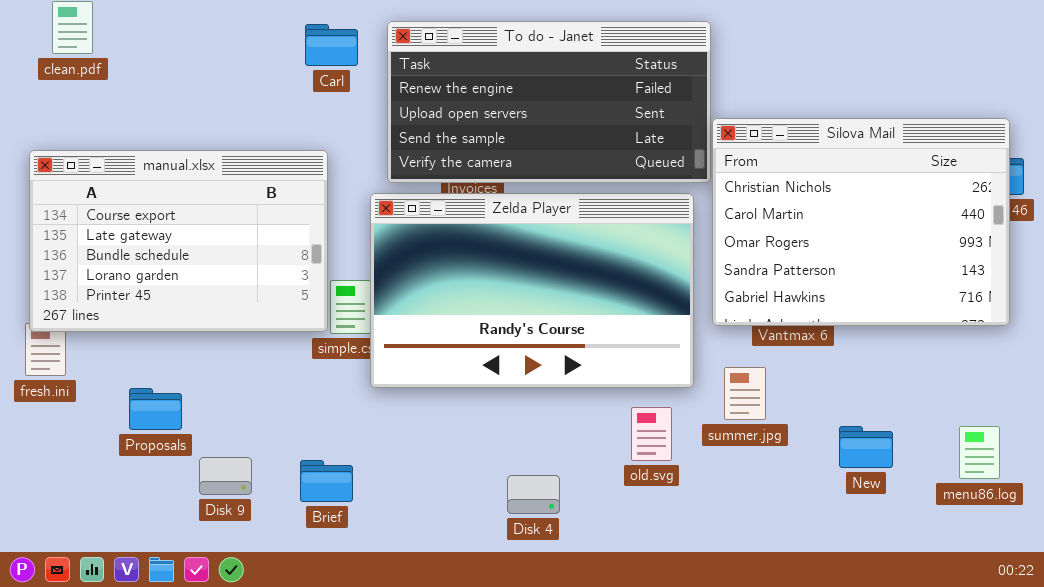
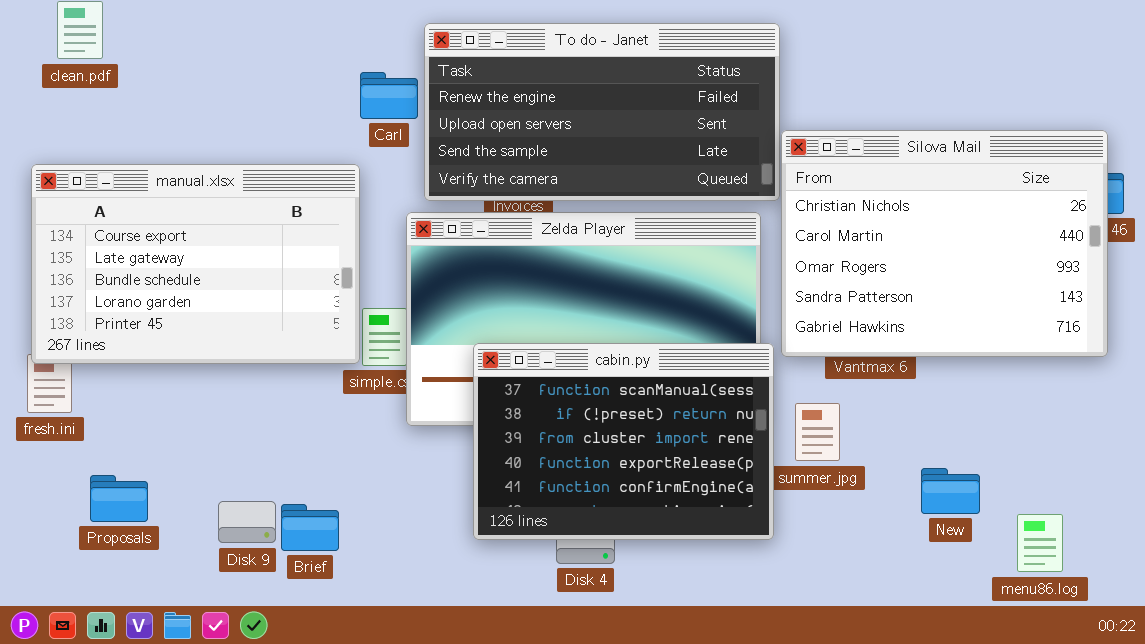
Carl: [305,24,358,66] -> [360,72,418,119], moved
cabin.py: none -> [473,343,774,540], opened
Proposals: [129,388,182,430] -> [90,475,148,522], moved
menu86.log: [959,426,1000,479] -> [1017,514,1063,572], moved
Brief: [300,460,353,502] -> [281,504,339,551], moved

